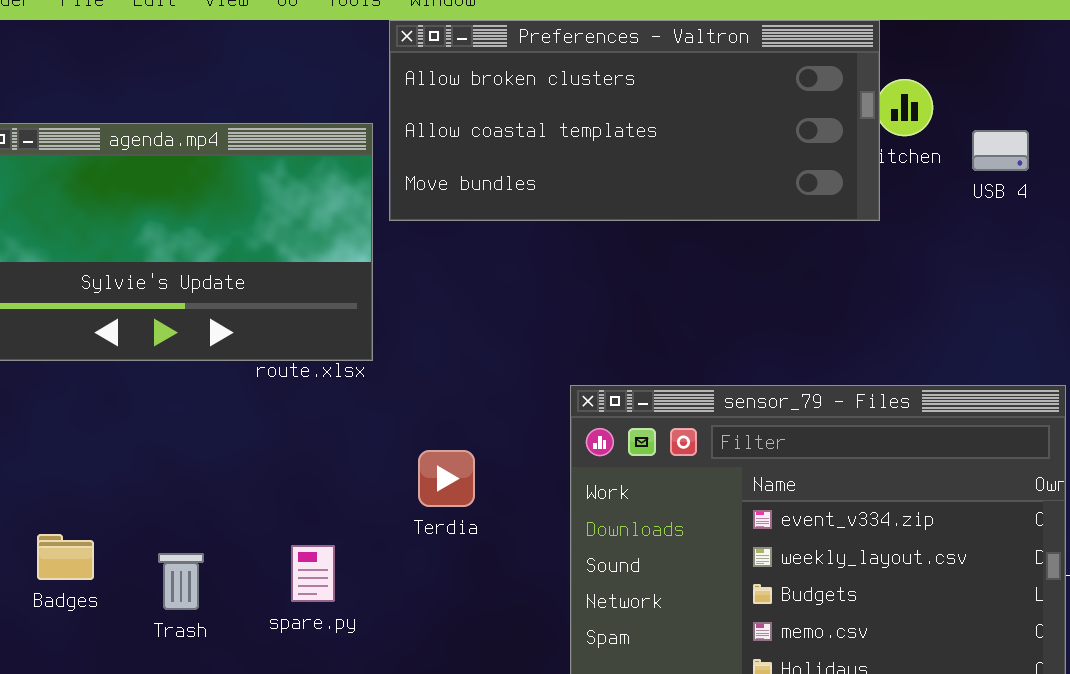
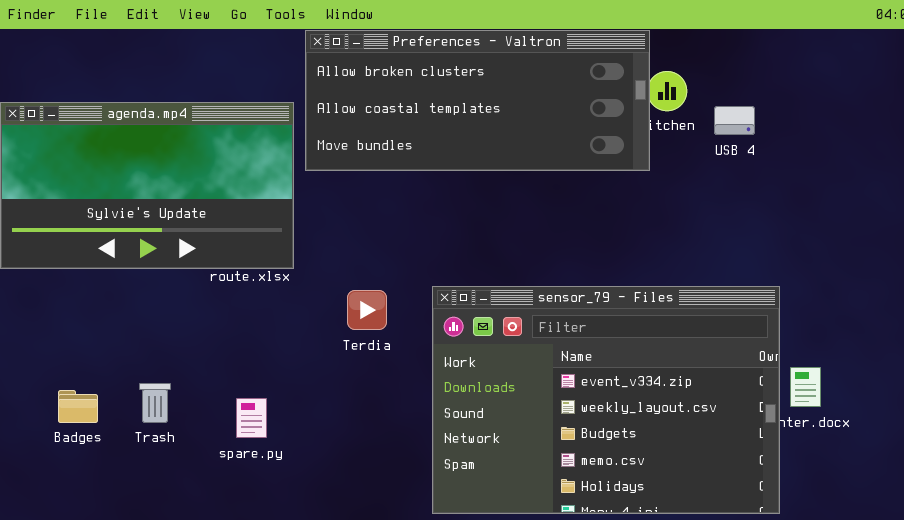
Terdia: [418,450,475,507] -> [347,290,387,330], moved
Trash: [158,553,204,610] -> [139,383,171,423], moved

